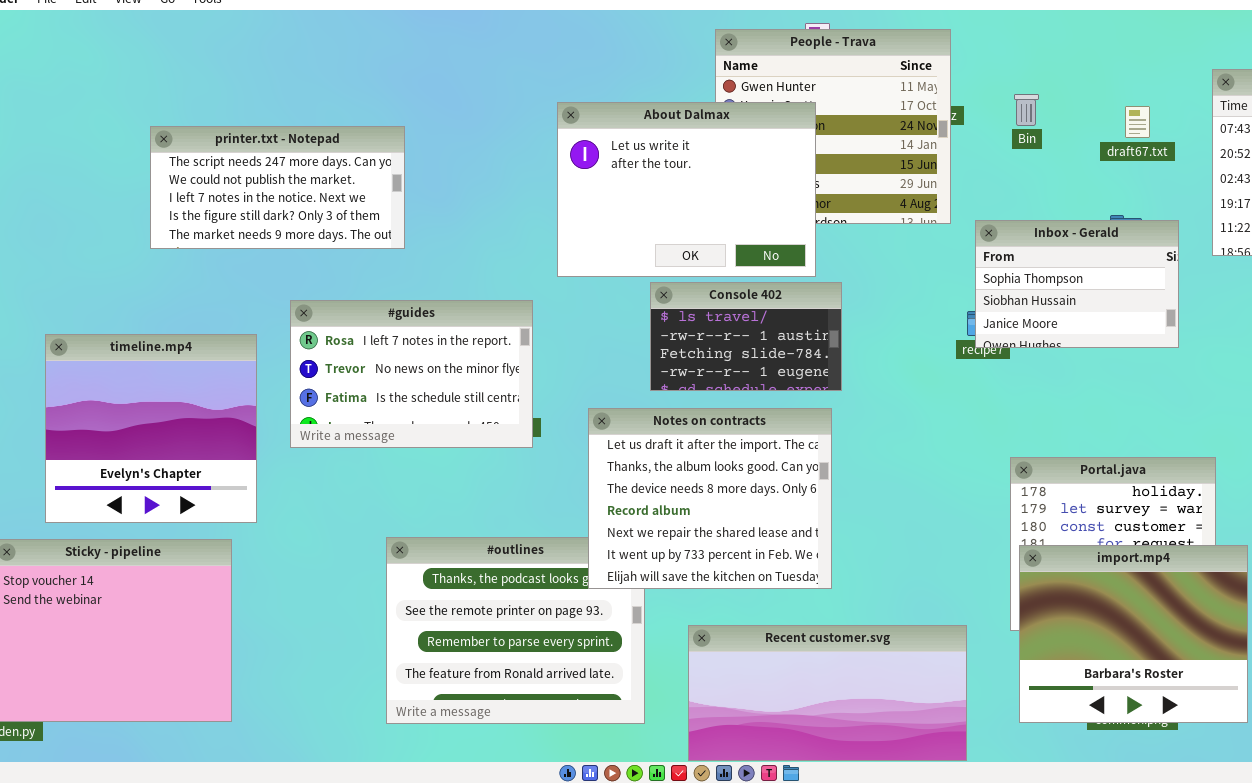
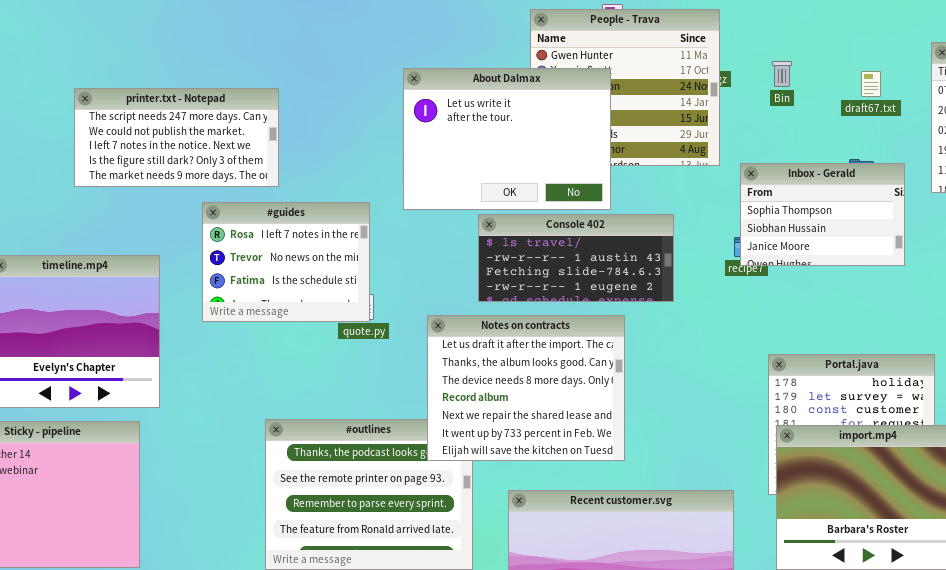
Console 402: [650,282,842,391] -> [478,214,674,302], resized
#guides: [290,300,533,448] -> [202,202,370,322], moved, resized

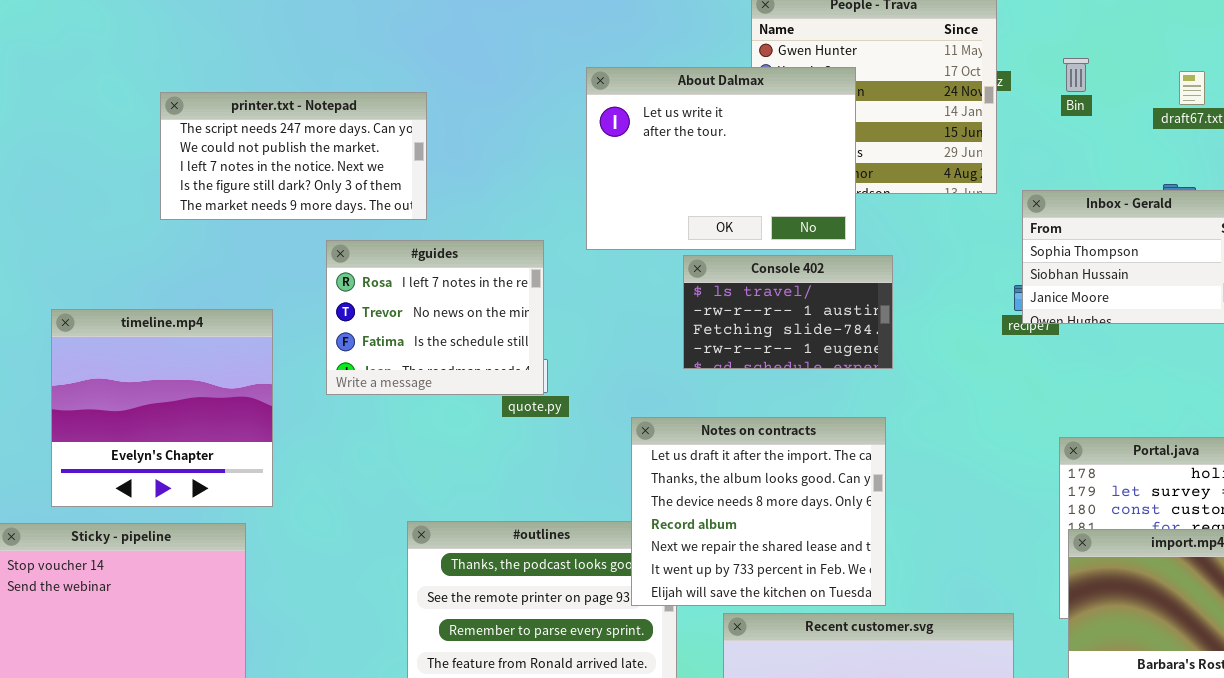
Console 402: [478,214,674,302] -> [683,255,893,369], resized
Notes on contracts: [427,315,625,461] -> [631,417,886,606], moved

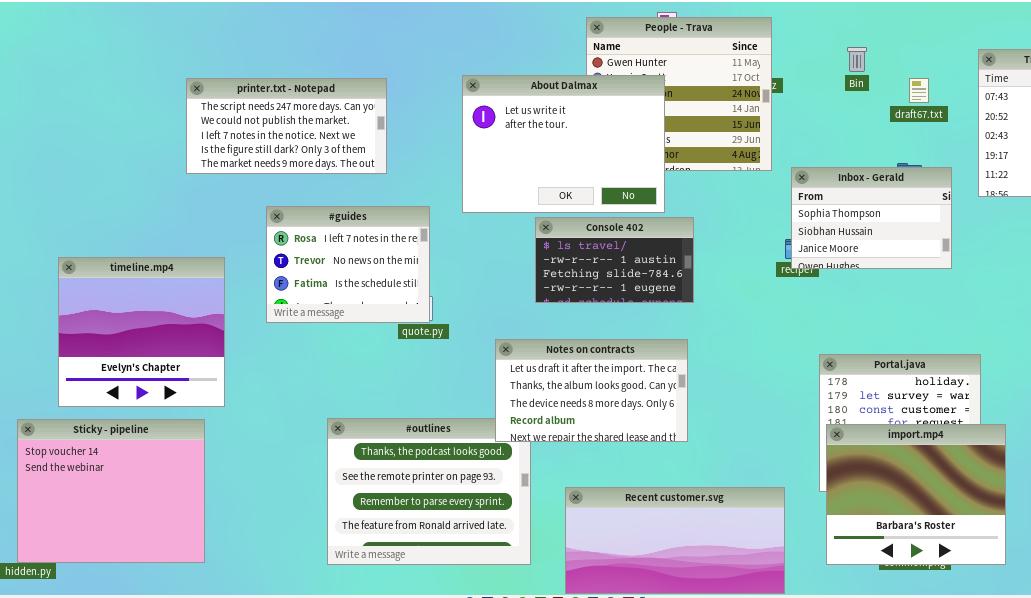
Bin: [1063,58,1089,92] -> [847,47,867,72], moved
printer.txt - Notepad: [160,92,427,220] -> [186,78,387,174], moved
Notes on contracts: [631,417,886,606] -> [495,339,688,442], resized

